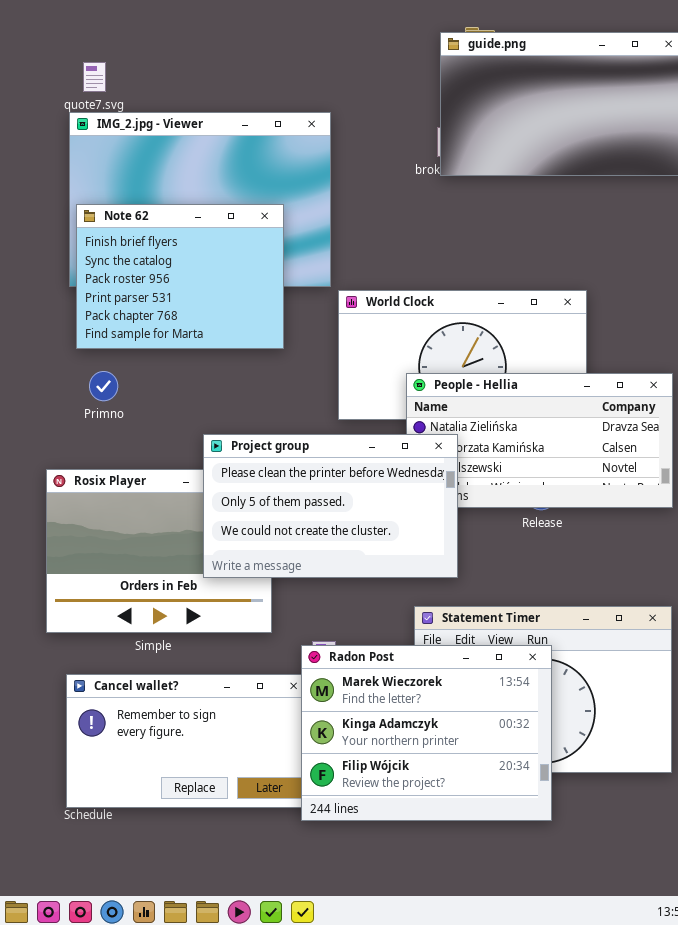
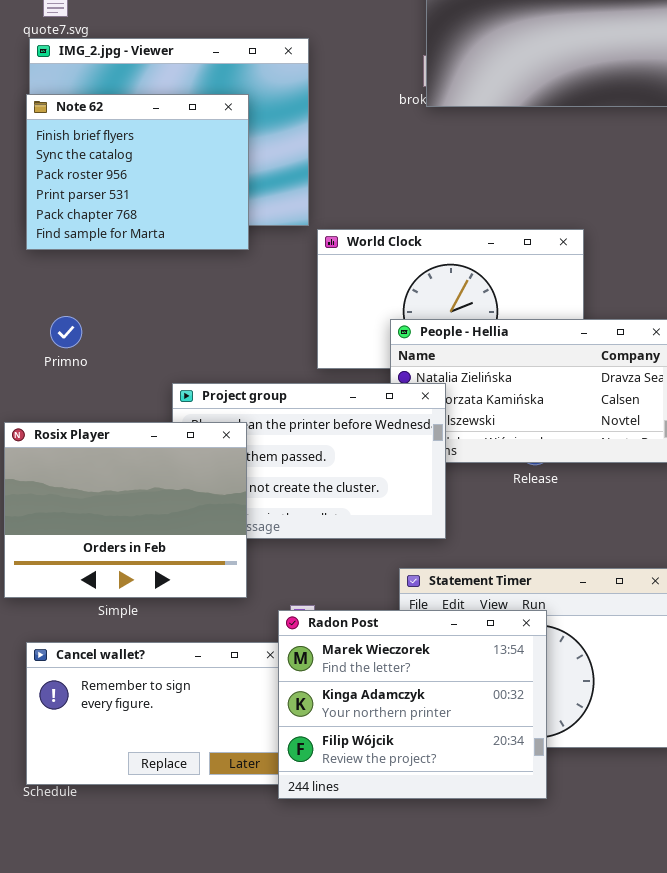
Note 62: [76,204,284,349] -> [26,94,249,250], moved
Rosix Player: [46,469,272,633] -> [4,422,247,598], raised

